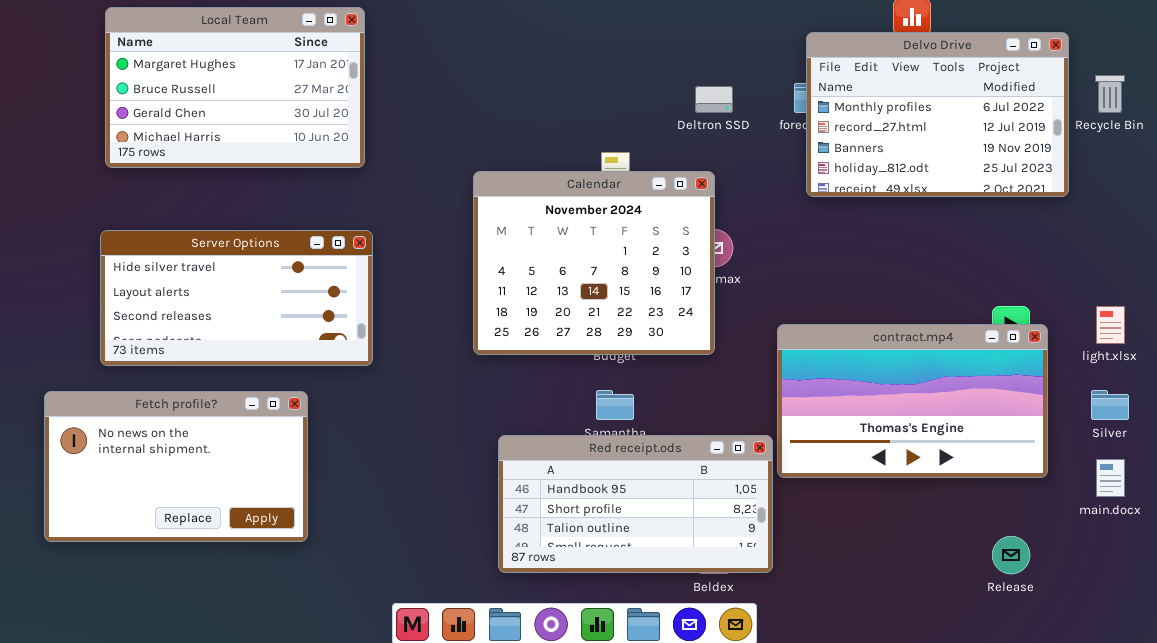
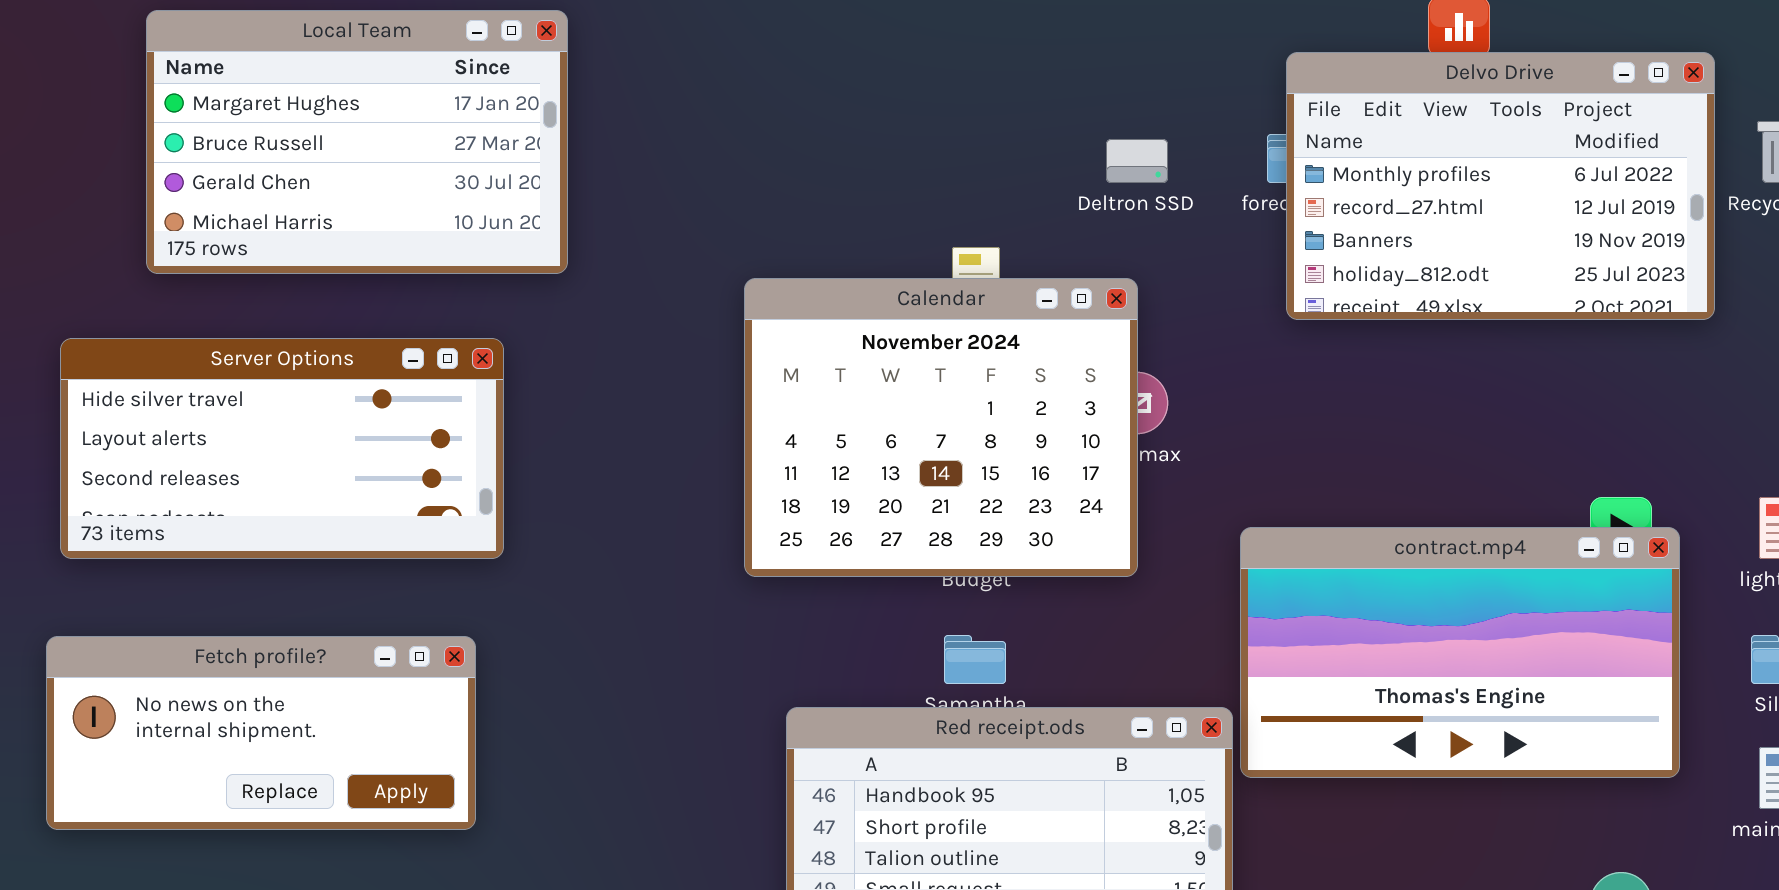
Server Options: [100,230,373,366] -> [60,338,504,559], moved
Fetch profile?: [44,391,308,542] -> [46,636,476,830], resized

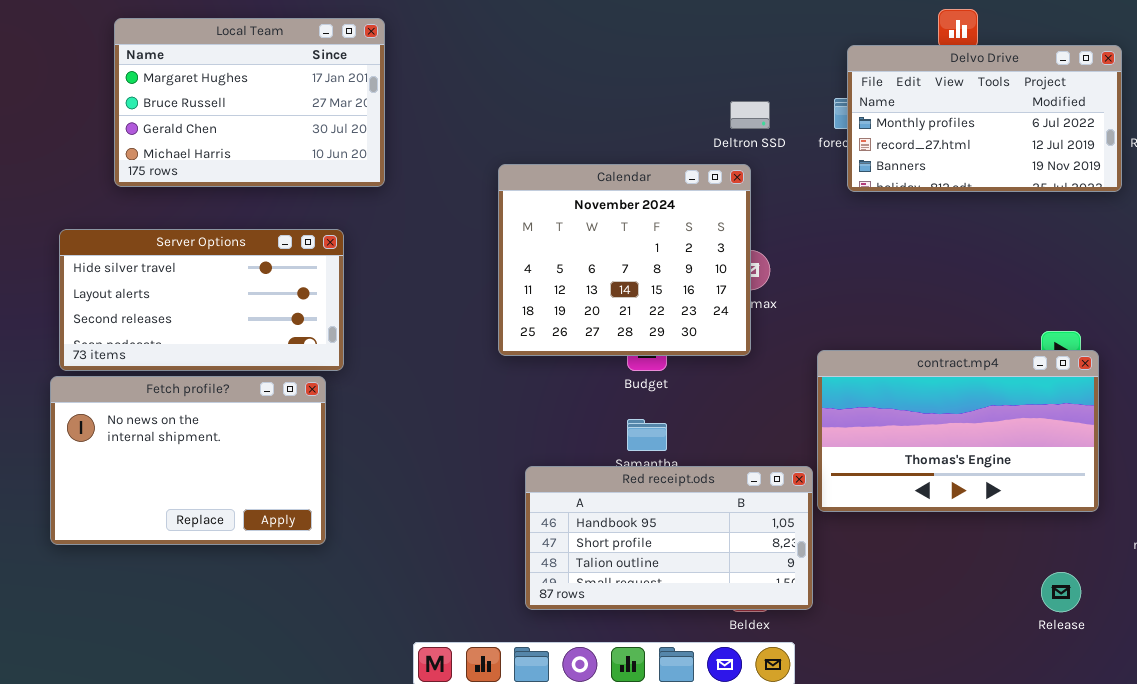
Delvo Drive: [1286,52,1715,320] -> [847,45,1122,192], resized
Calendar: [744,278,1138,577] -> [498,164,751,356], moved
Fetch profile?: [46,636,476,830] -> [50,376,326,545], resized

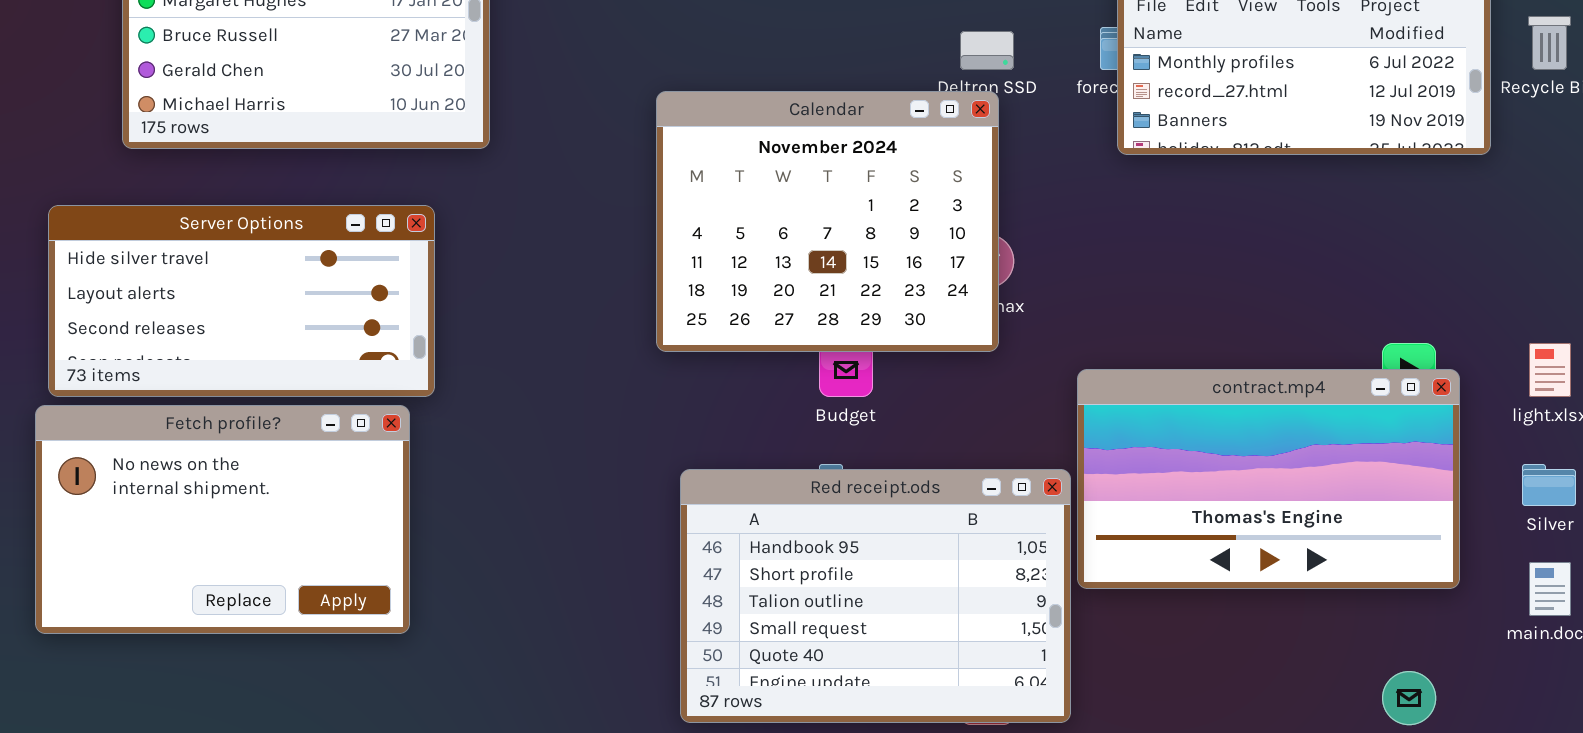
Calendar: [498,164,751,356] -> [656,91,999,352], moved
Red receipt.ods: [525,466,813,610] -> [680,469,1071,723], resized

